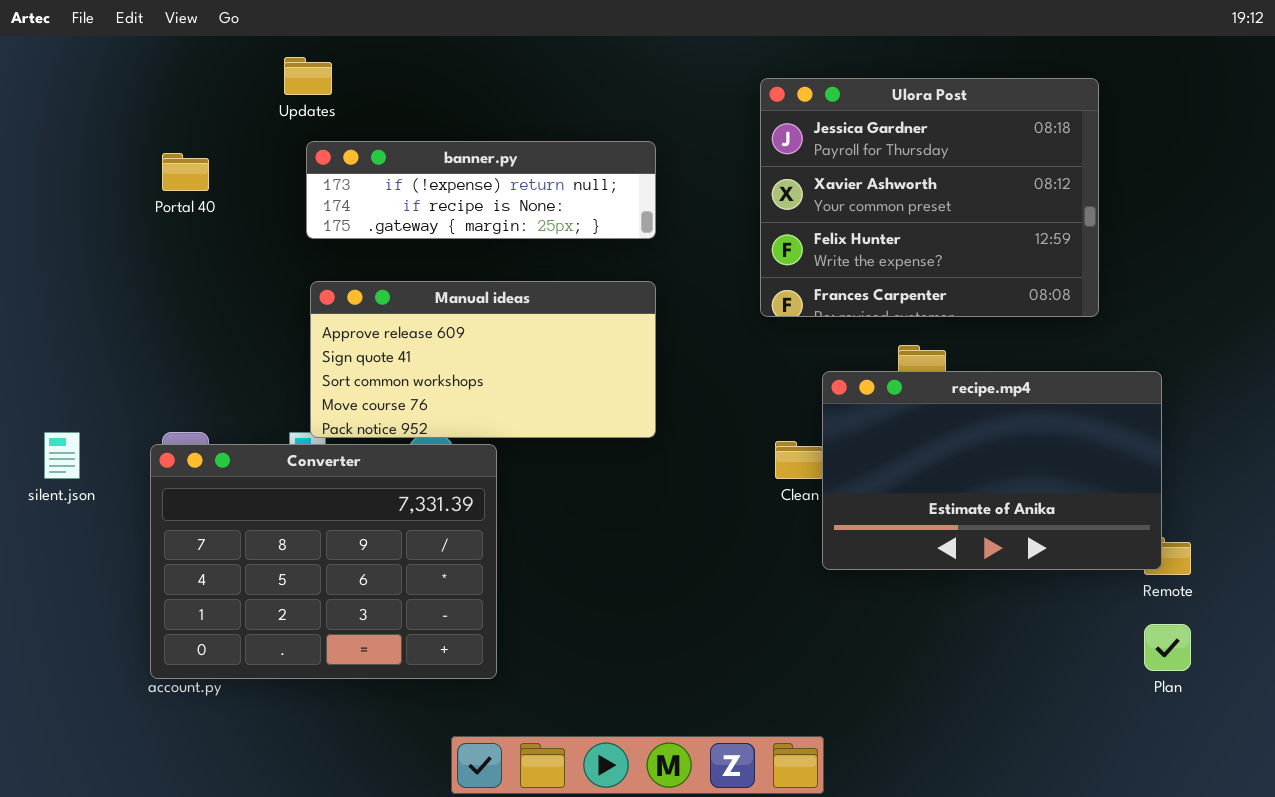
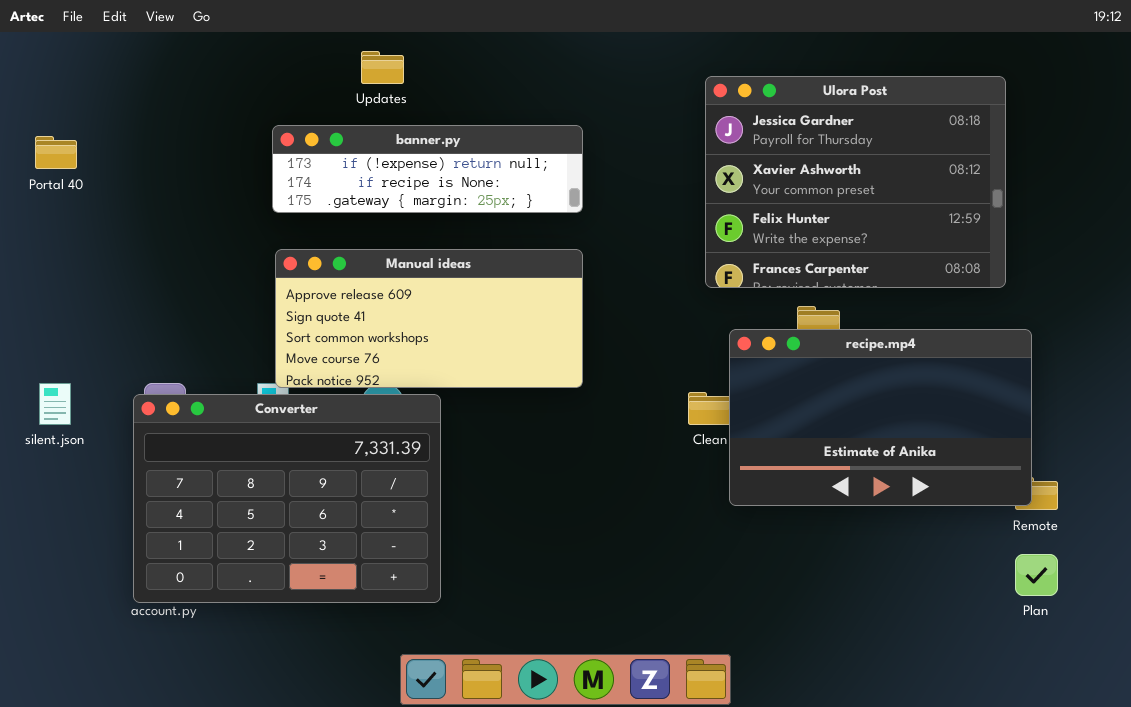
Updates: [284,57,332,95] -> [361,51,404,84], moved
Ulora Post: [760,78,1099,317] -> [705,76,1006,288], moved
Portal 40: [162,153,209,191] -> [35,136,77,169], moved

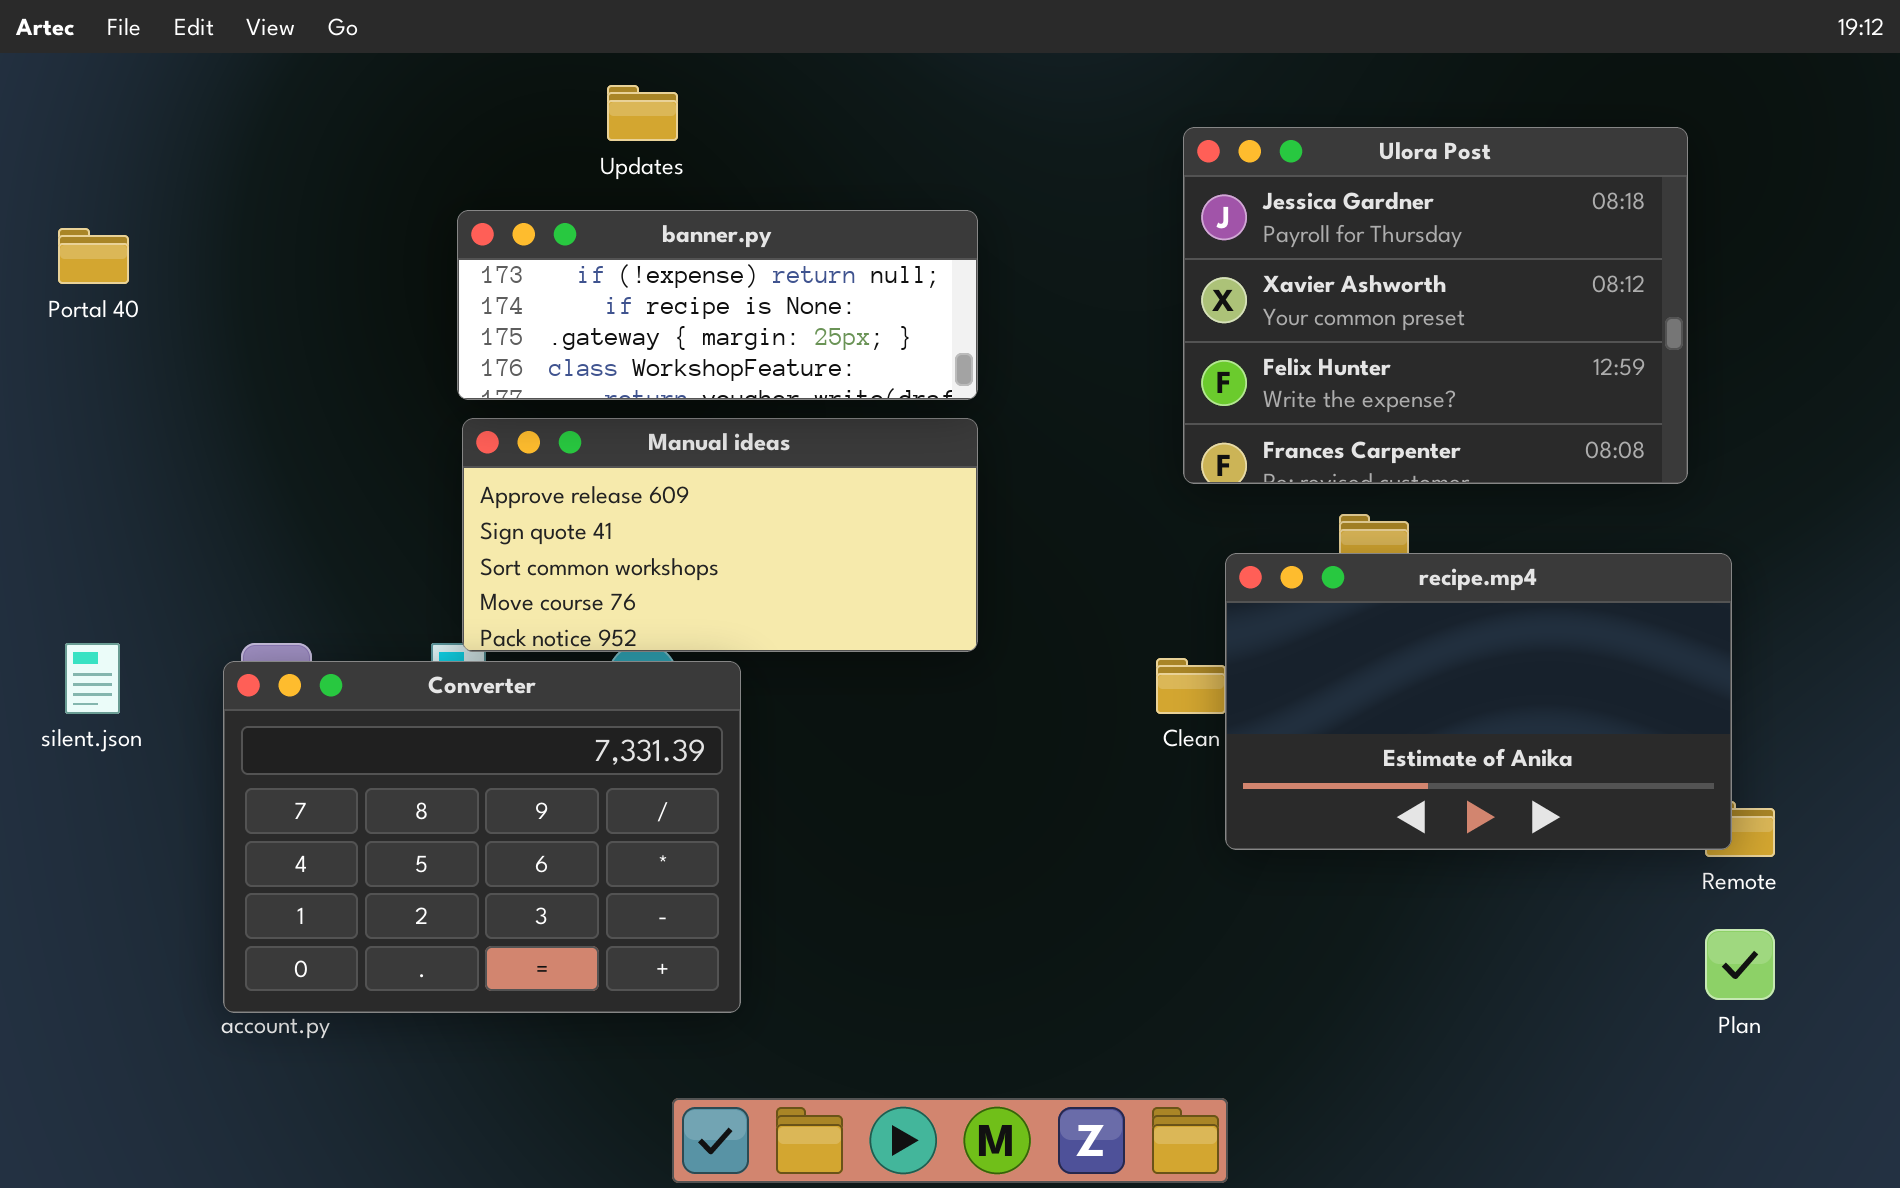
banner.py: [272,125,583,213] -> [457,210,978,400], resized

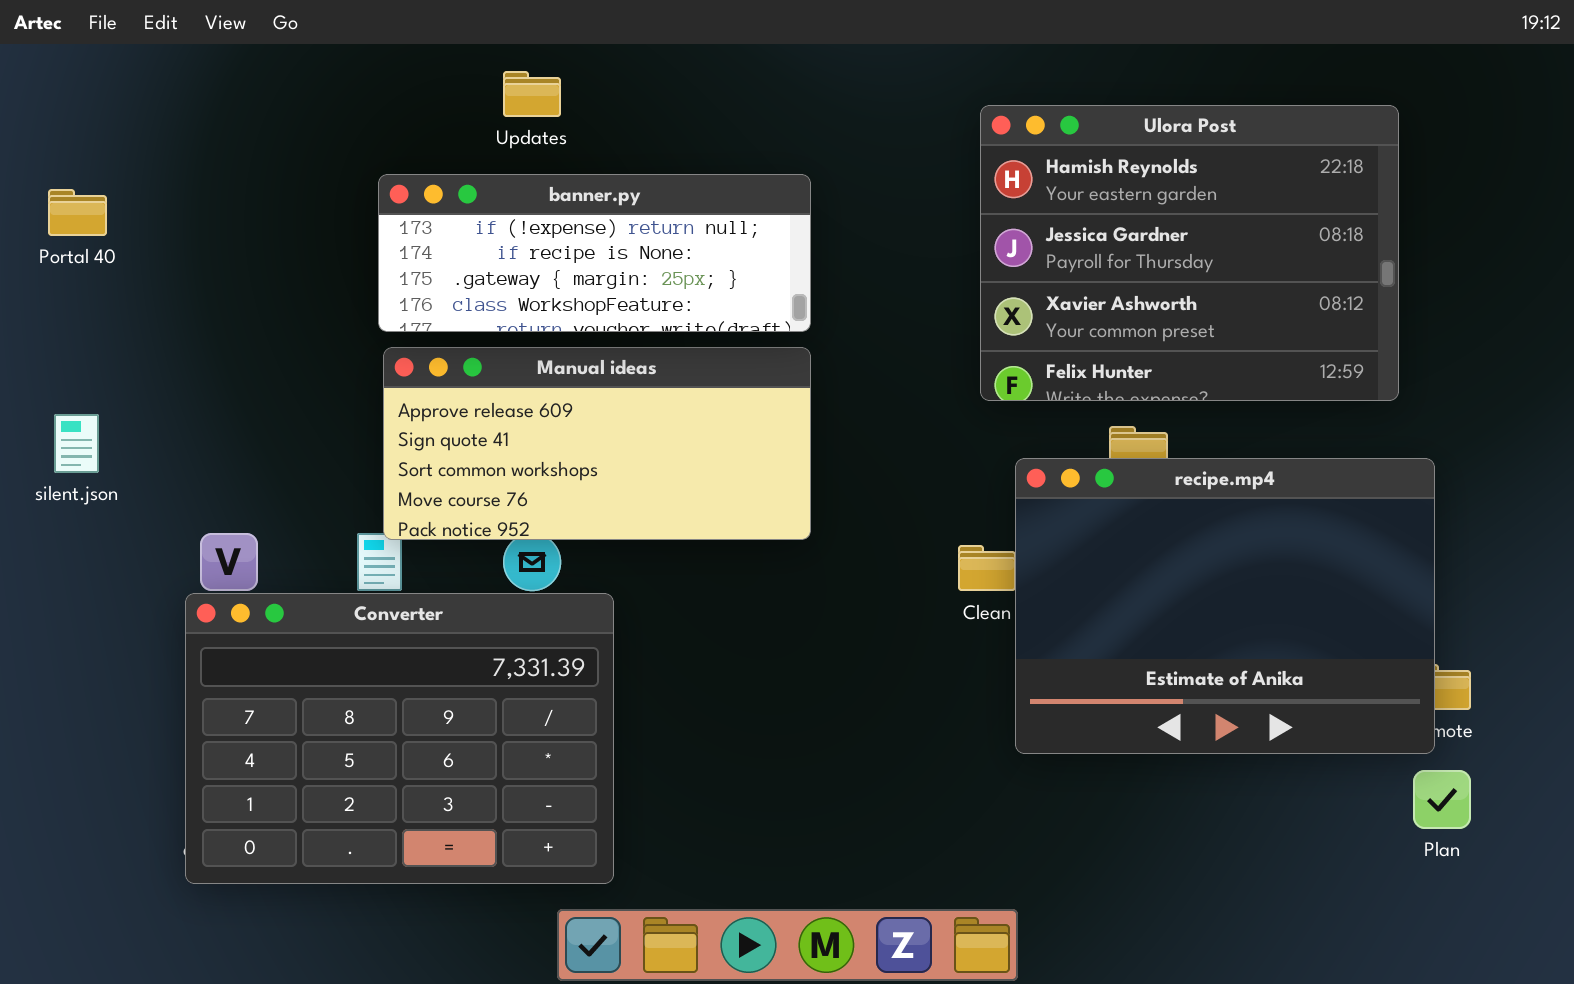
Ulora Post: [1183,127,1688,484] -> [980,105,1399,401], scrolled up 1 row
recipe.mp4: [1225,553,1732,850] -> [1015,458,1435,754], resized
silent.json: [65,643,120,714] -> [54,414,99,473], moved
Converter: [223,661,741,1013] -> [185,593,614,884], moved

